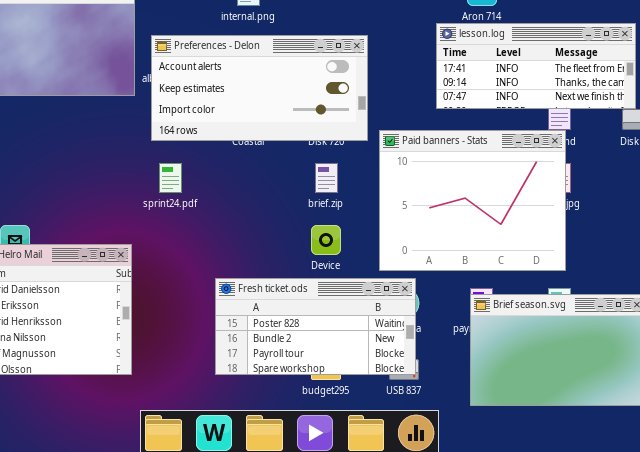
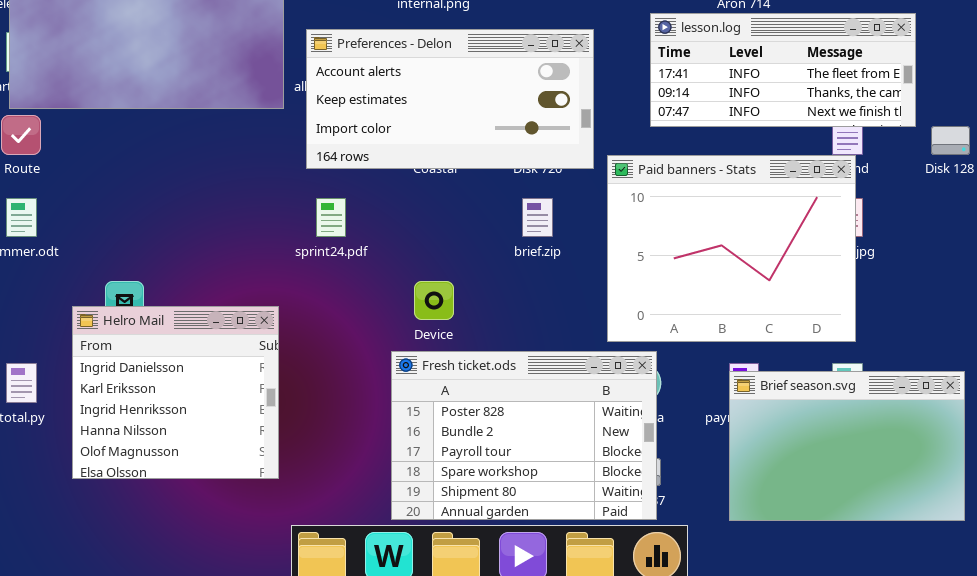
lesson.log: [436,23,636,109] -> [650,13,916,127], moved
Device: [311,225,341,255] -> [414,281,454,320], moved
Fresh ticket.ods: [215,278,416,375] -> [391,351,657,520], resized

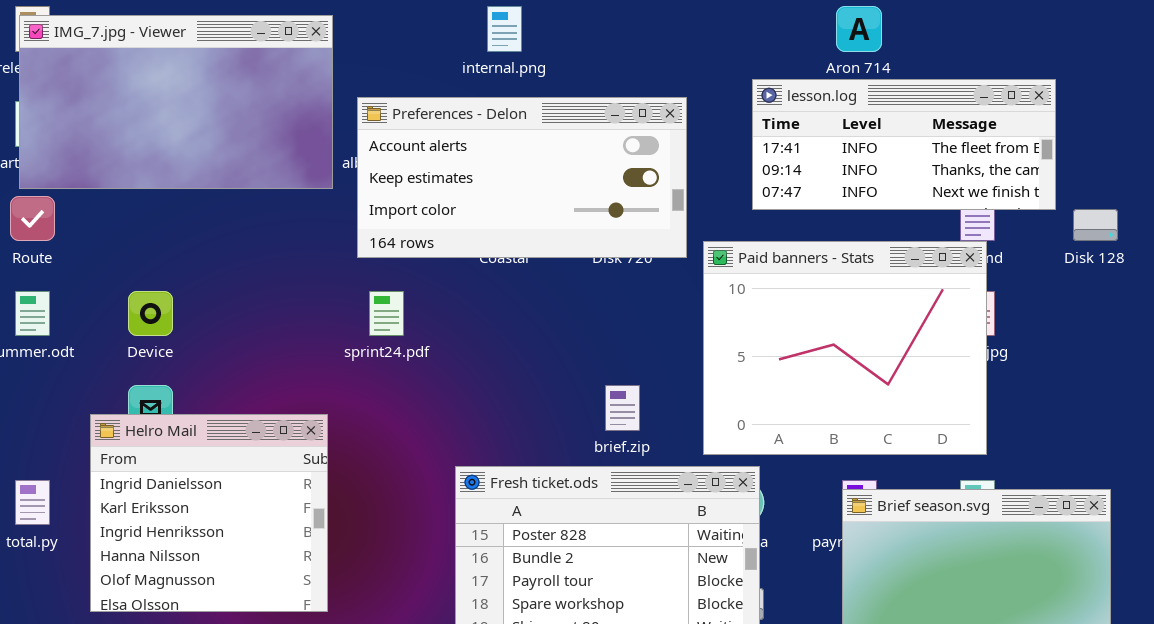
brief.zip: [522,198,553,237] -> [605,385,640,431], moved
Device: [414,281,454,320] -> [128,291,173,336], moved

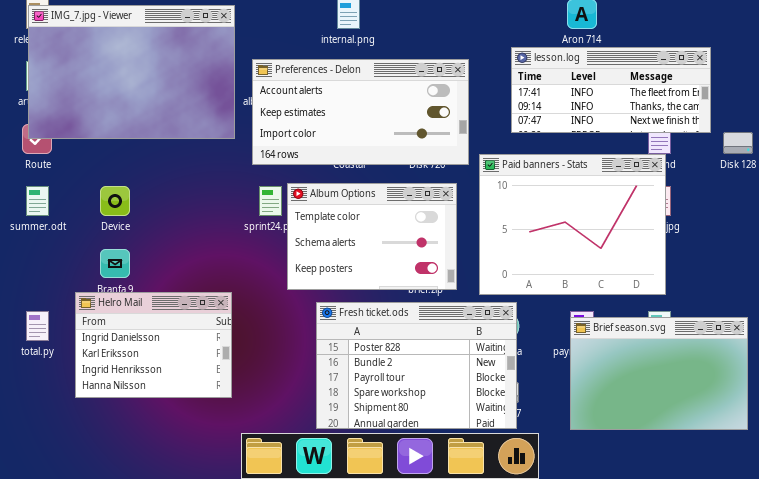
IMG_7.jpg - Viewer: [19,15,333,189] -> [28,5,235,139], resized
Album Options: none -> [287,183,457,290], opened
Helro Mail: [90,414,328,612] -> [75,292,232,398], resized

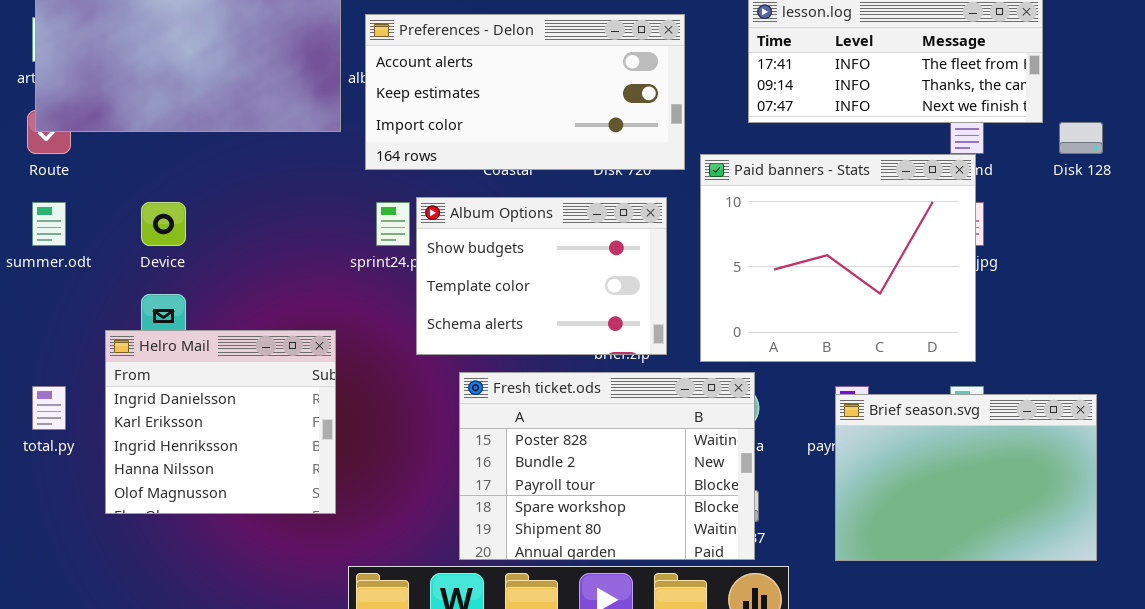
Album Options: [287,183,457,290] -> [416,197,667,355], scrolled up 1 row
Helro Mail: [75,292,232,398] -> [105,330,336,514], resized

